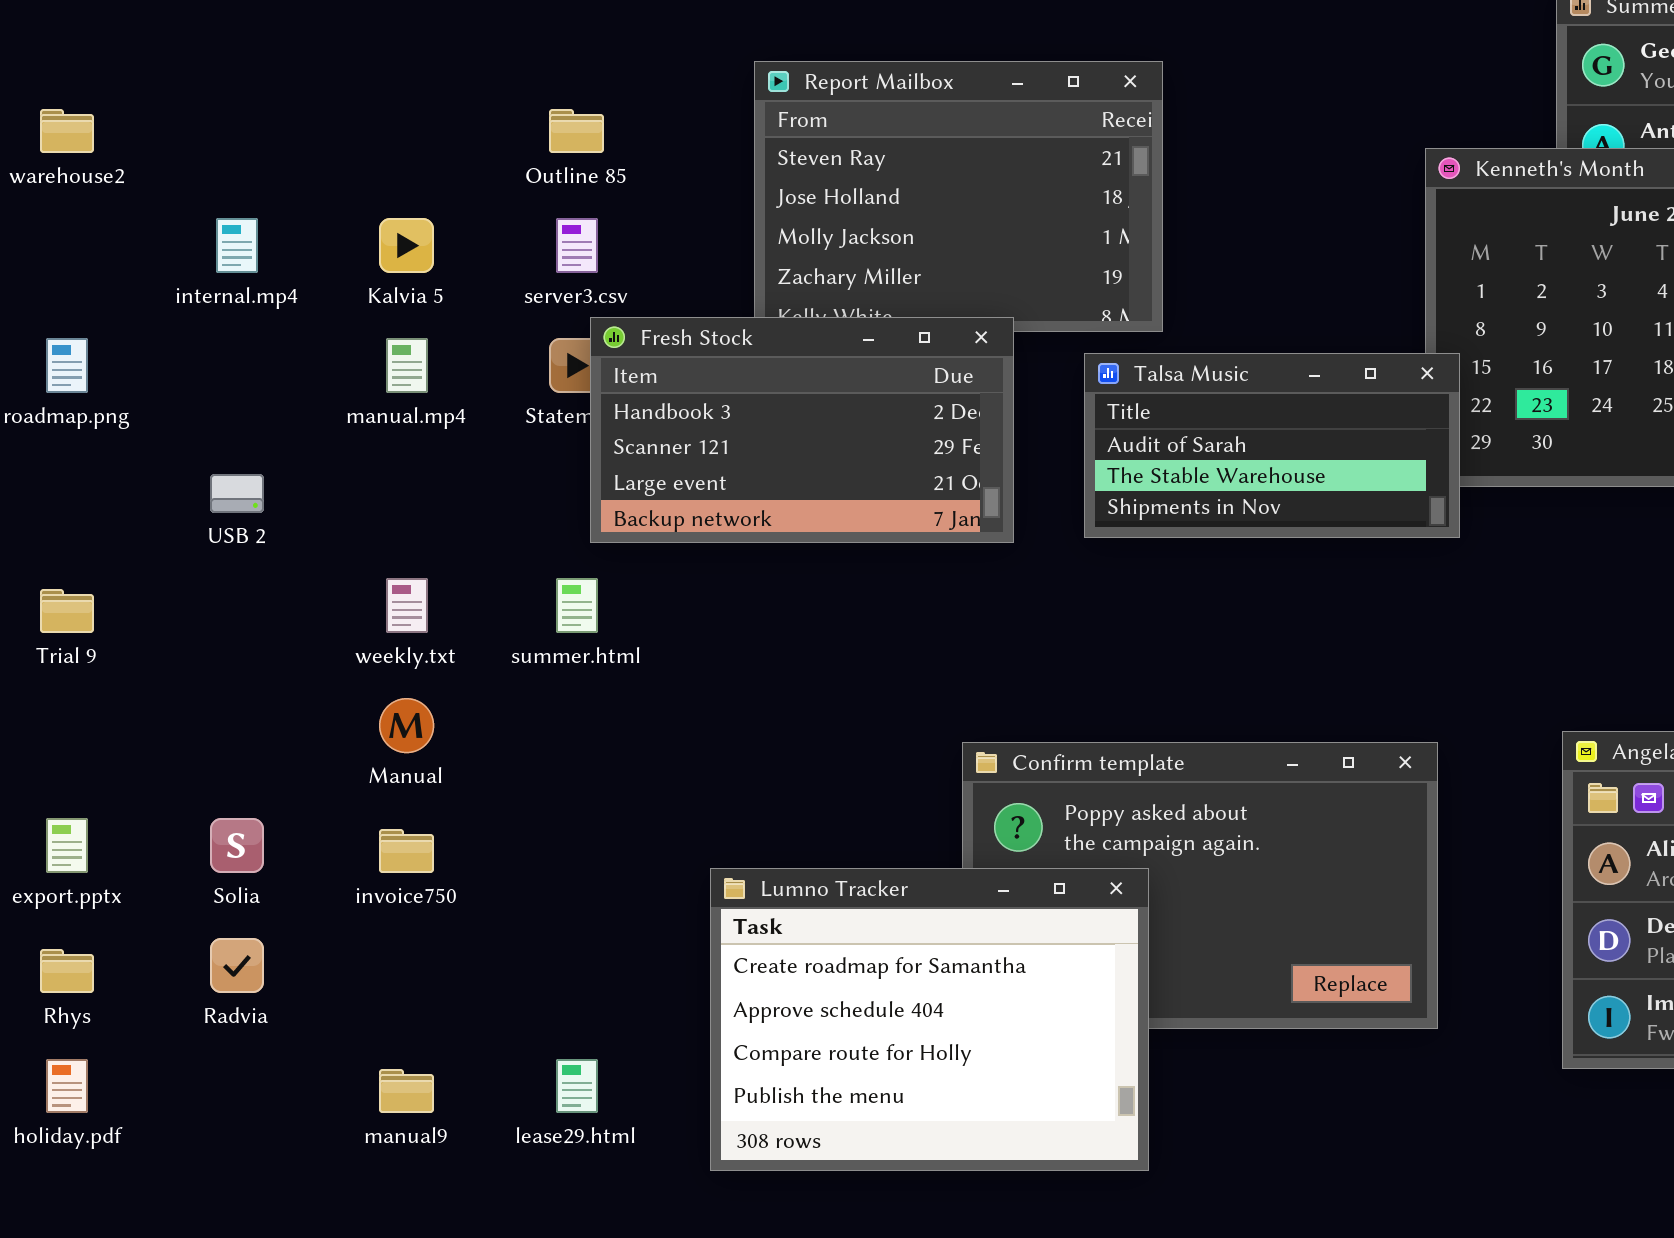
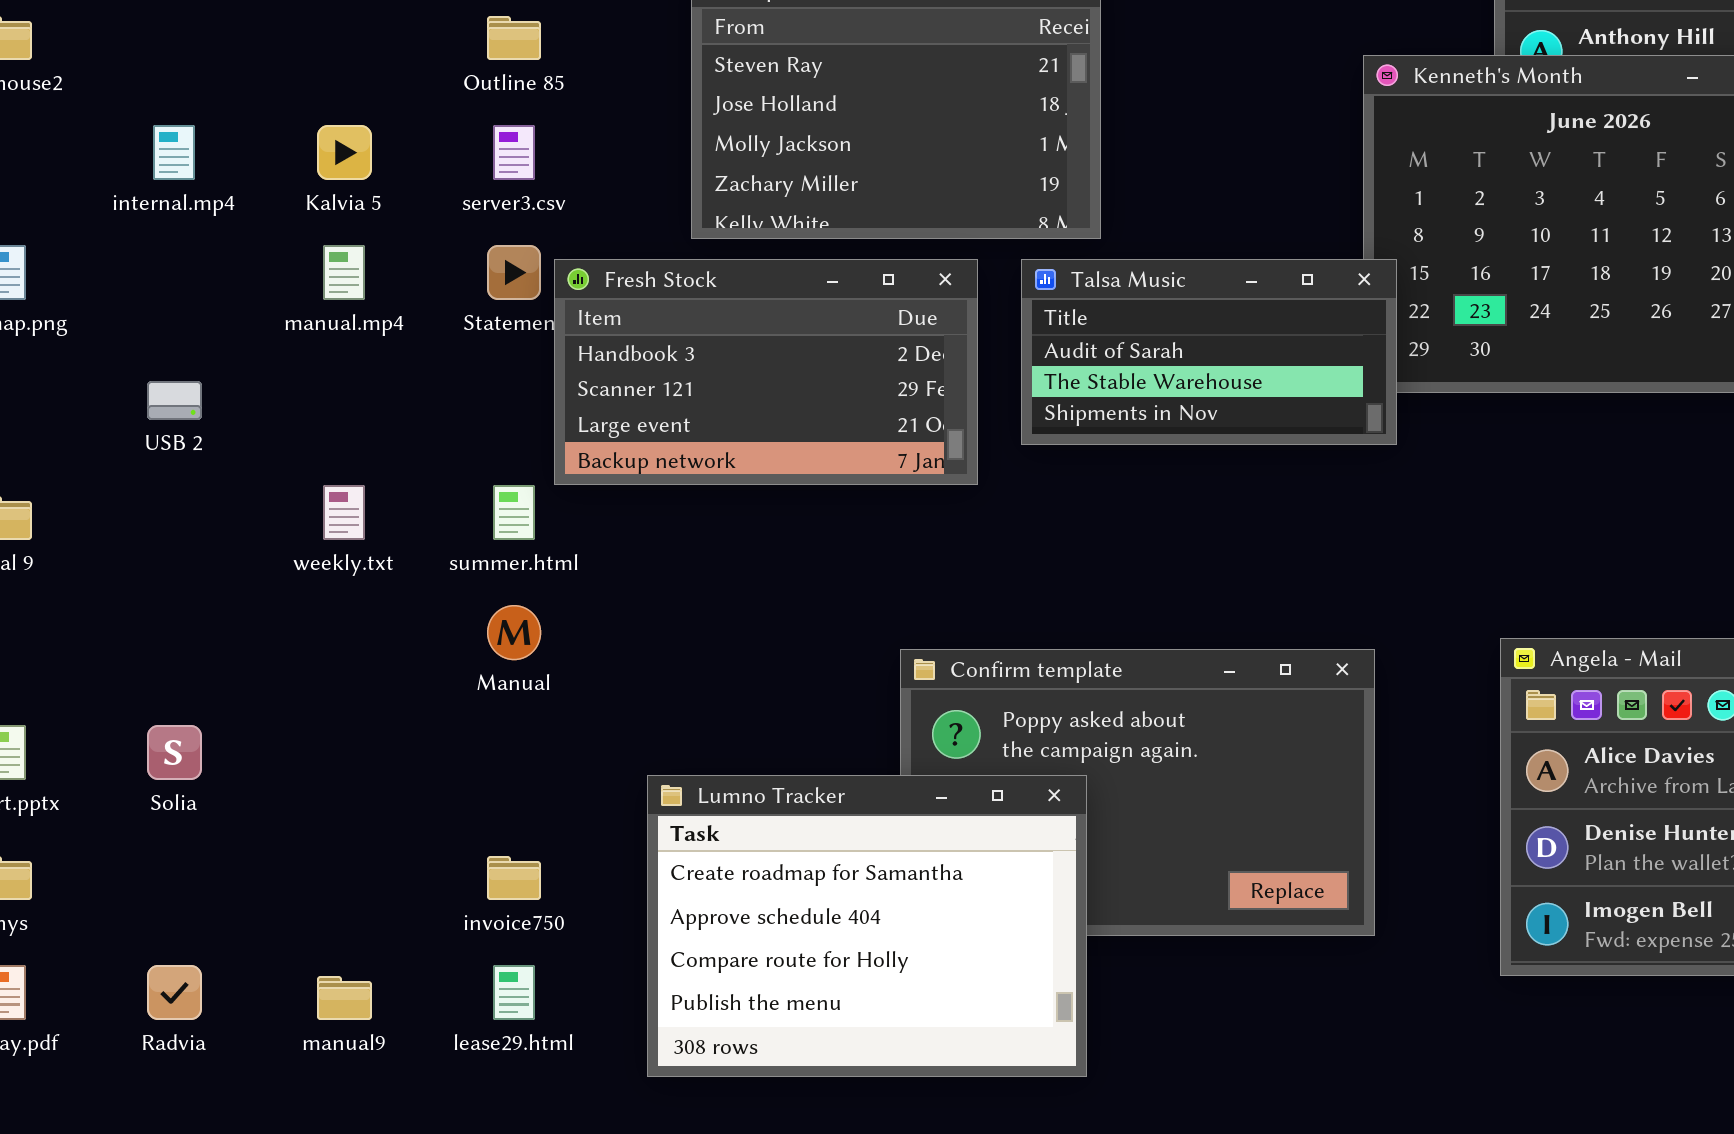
Fresh Stock: [590,317,1014,543] -> [554,259,978,485], moved
Manual: [379,698,434,753] -> [487,605,541,660], moved
invoice750: [379,829,434,873] -> [487,856,541,900], moved
Radvia: [210,938,264,993] -> [147,965,202,1020], moved

